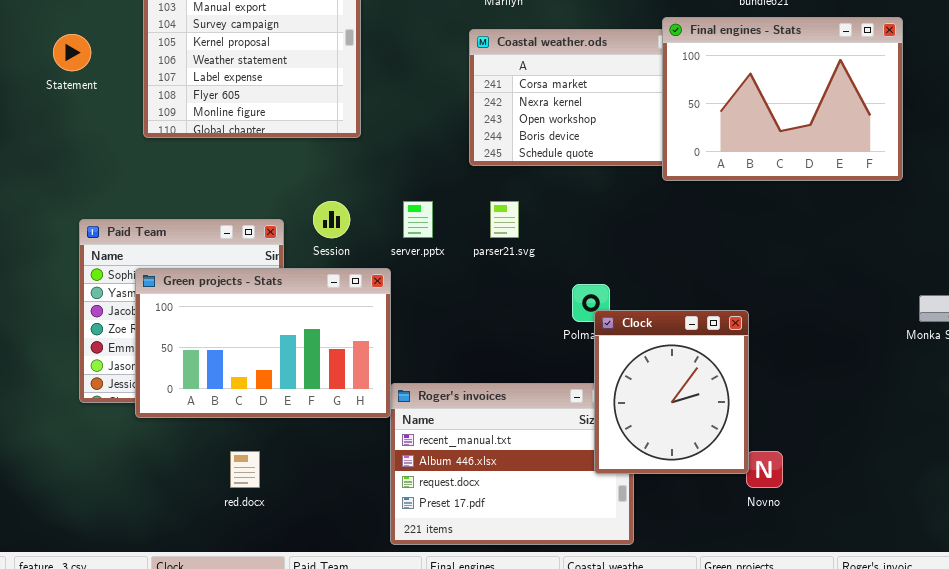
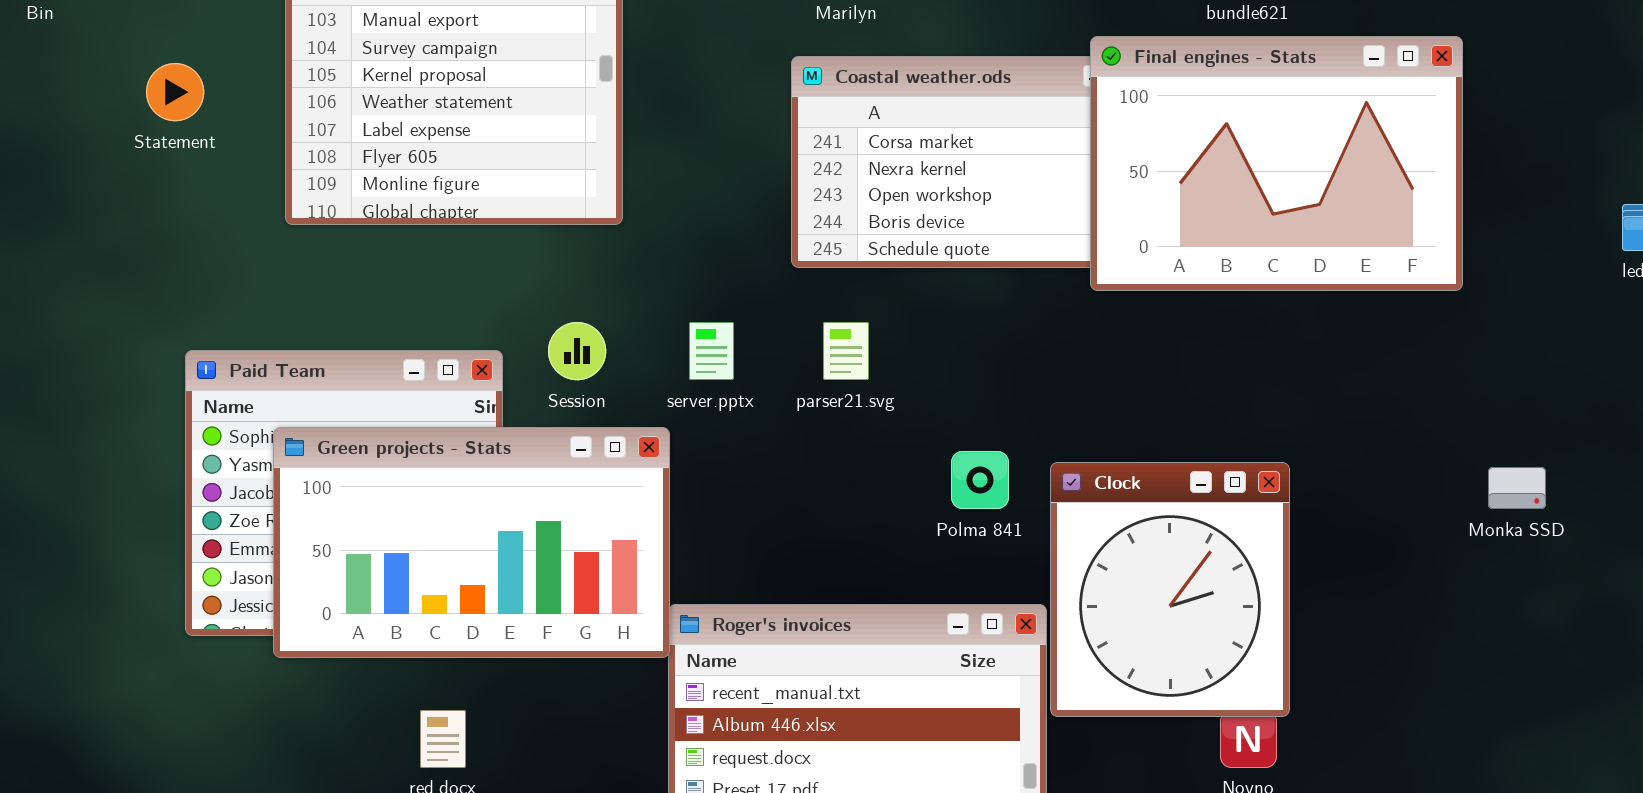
Clock: [594,310,749,474] -> [1050,462,1290,717], moved

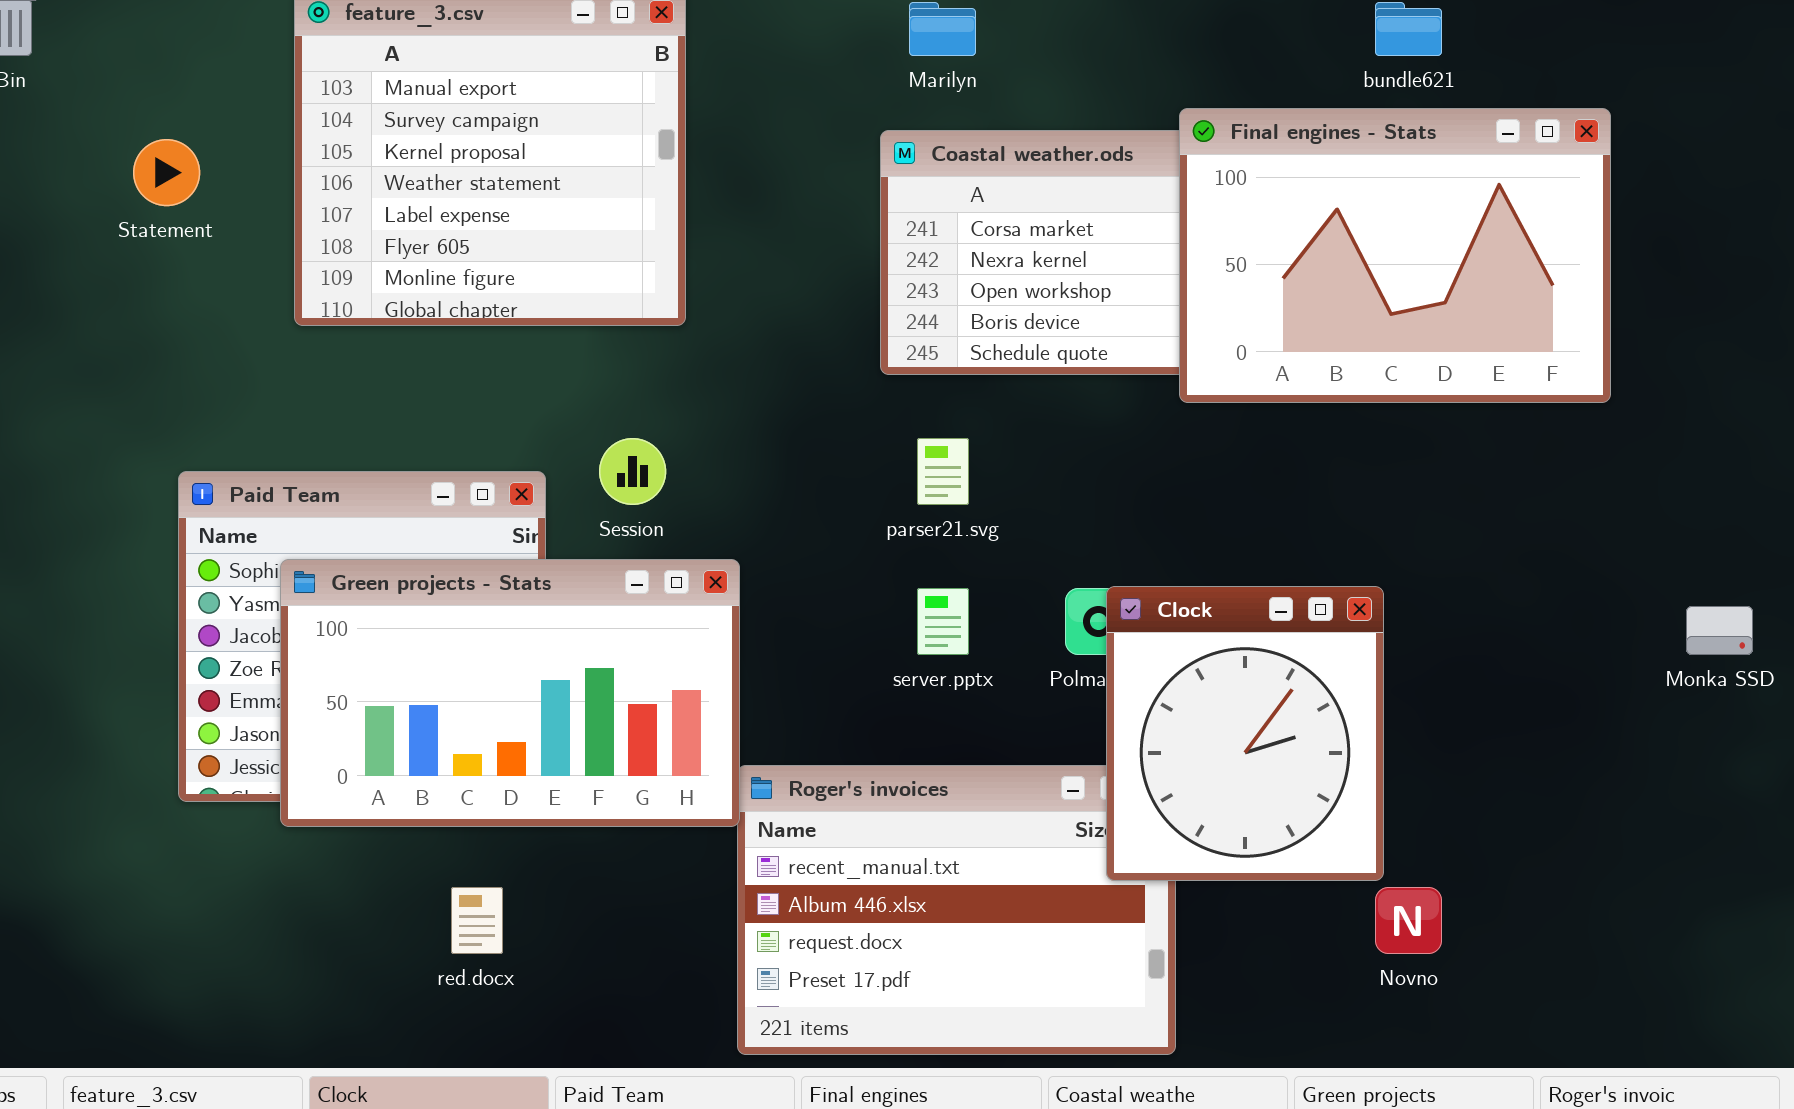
Final engines - Stats: [1090,36,1463,291] -> [1179,108,1611,403], moved
server.pptx: [689,322,734,380] -> [917,588,969,655], moved
Clock: [1050,462,1290,717] -> [1106,586,1384,881], moved

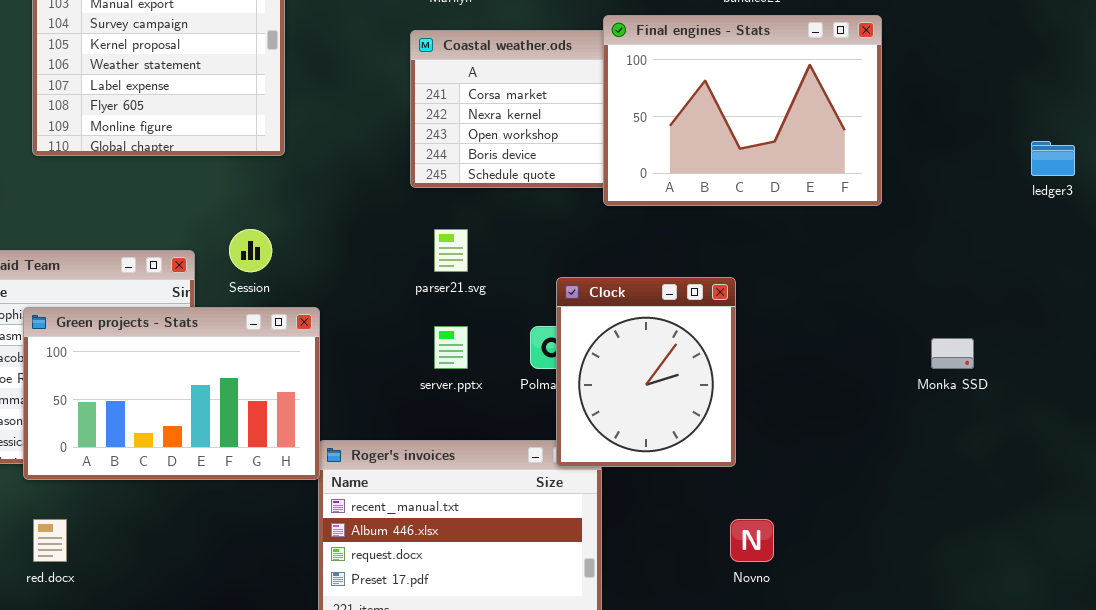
Clock: [1106,586,1384,881] -> [556,277,736,467], moved
red.docx: [451,887,503,954] -> [33,519,67,562], moved

